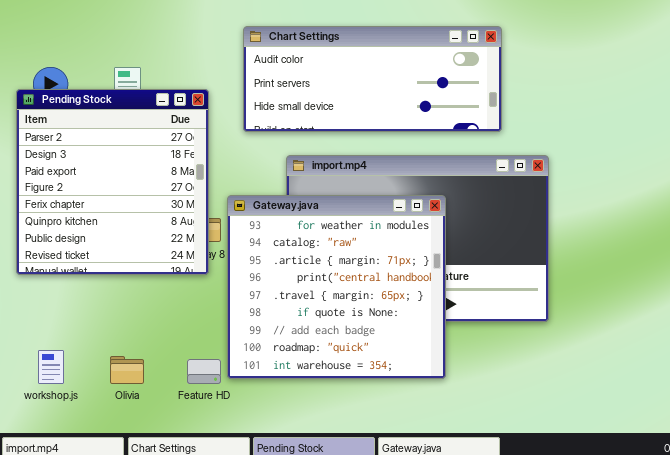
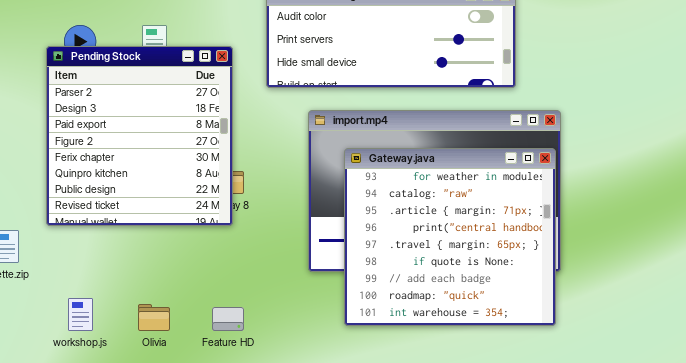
Gateway.java: [227,195,446,379] -> [344,148,556,326], moved

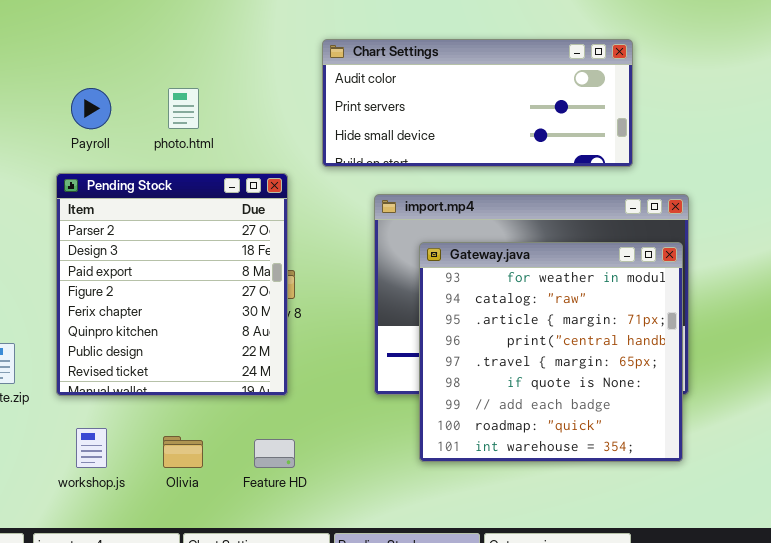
Pending Stock: [46,46,233,226] -> [56,173,288,396], moved

